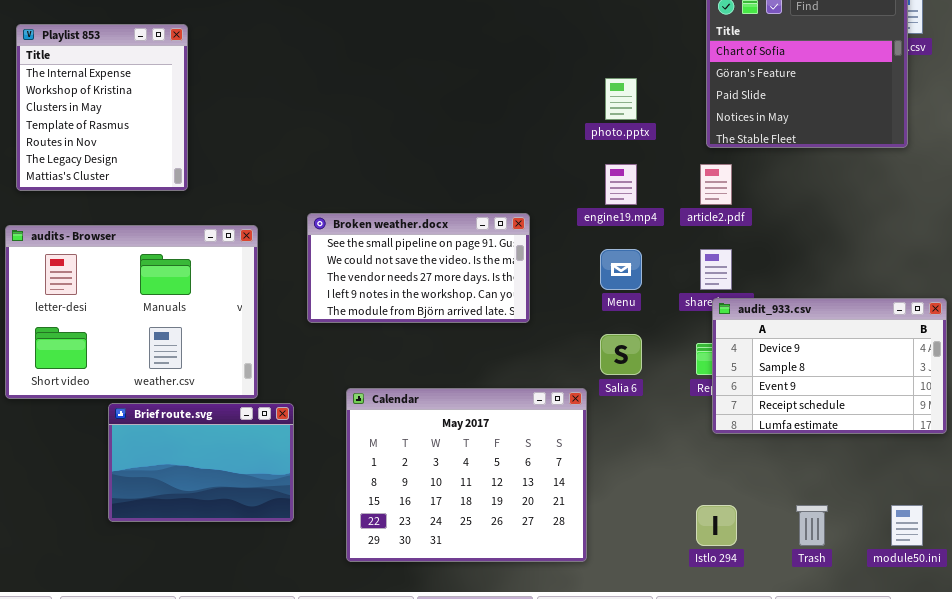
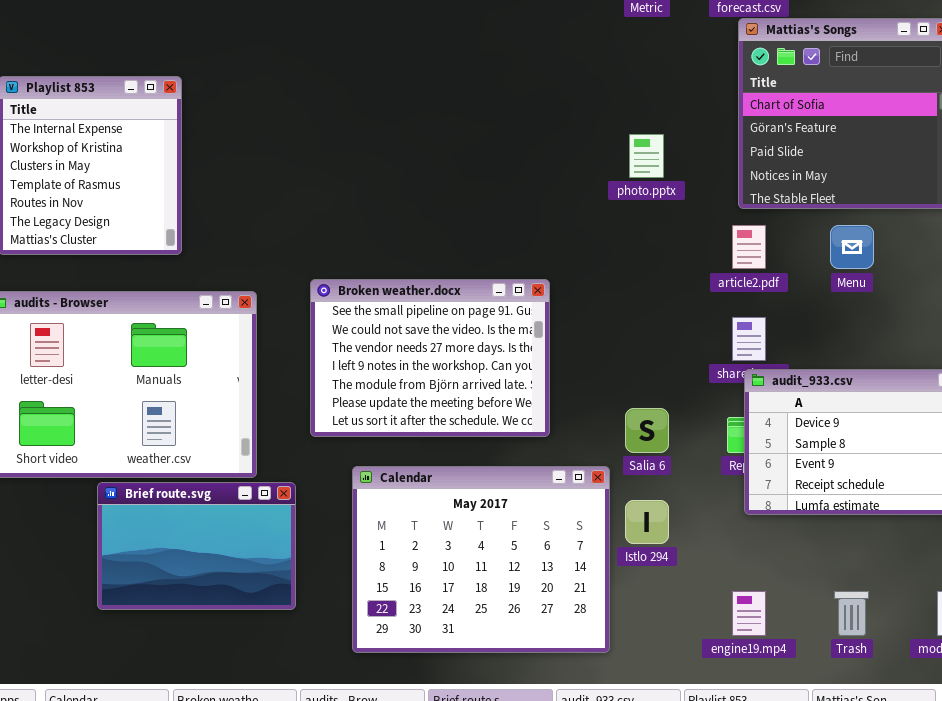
engine19.mp4: [605,164,637,205] -> [732,591,766,636], moved
Broken weather.docx: [307,213,530,323] -> [310,279,550,437], resized
Menu: [600,249,642,290] -> [830,225,874,269], moved
Istlo 294: [696,505,737,546] -> [625,500,669,544], moved

